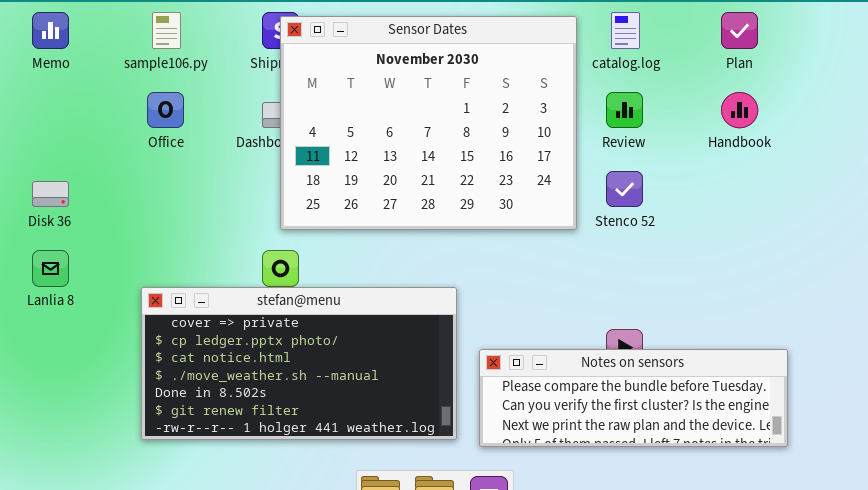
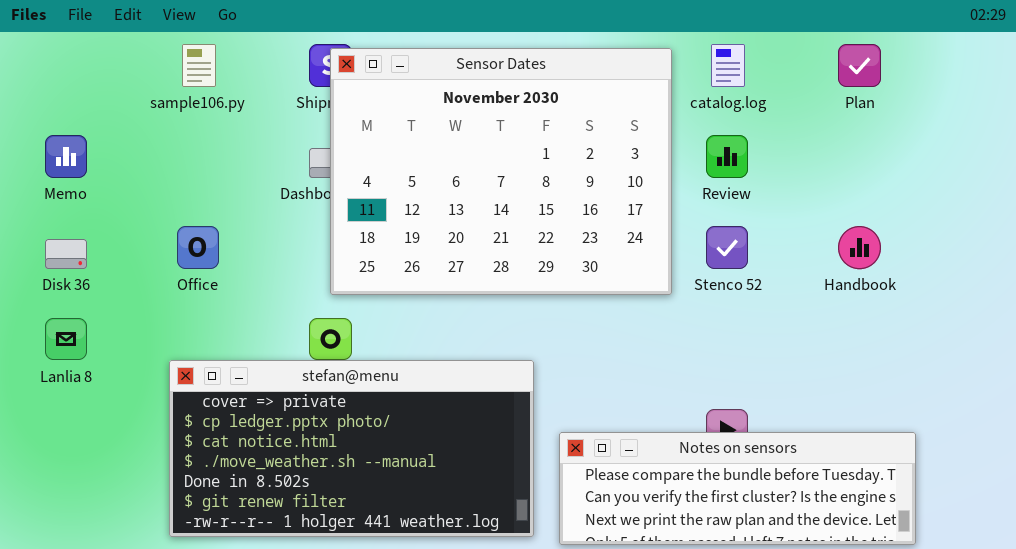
Memo: [32,12,69,49] -> [45,135,87,178], moved
Office: [147,92,184,128] -> [177,226,219,269], moved
Handbook: [721,92,758,128] -> [838,226,881,269], moved

